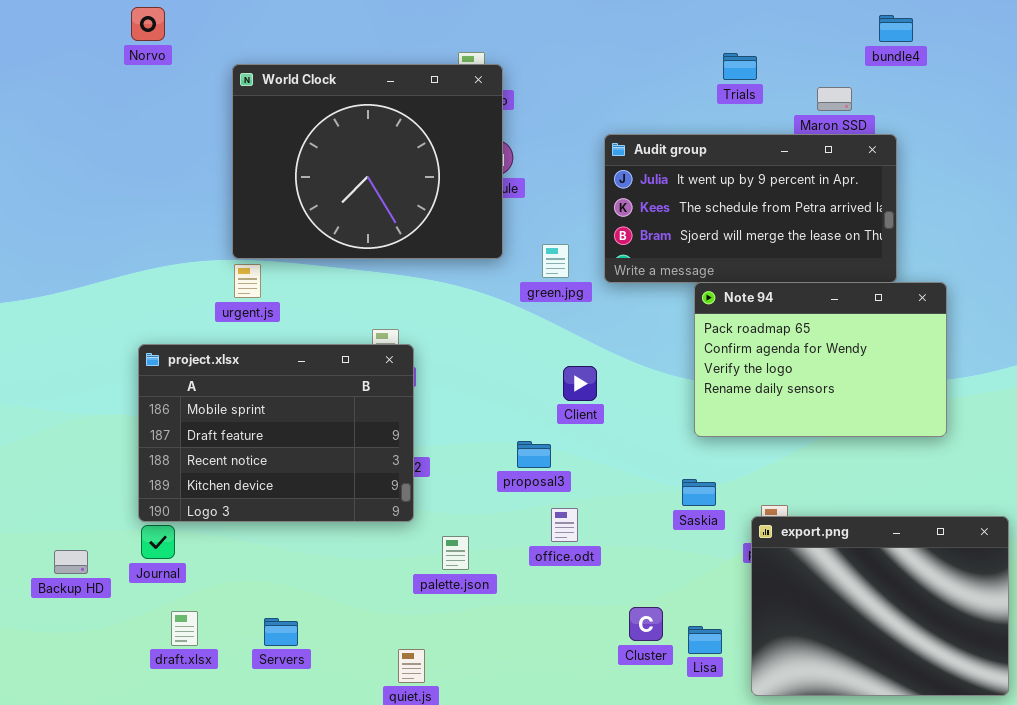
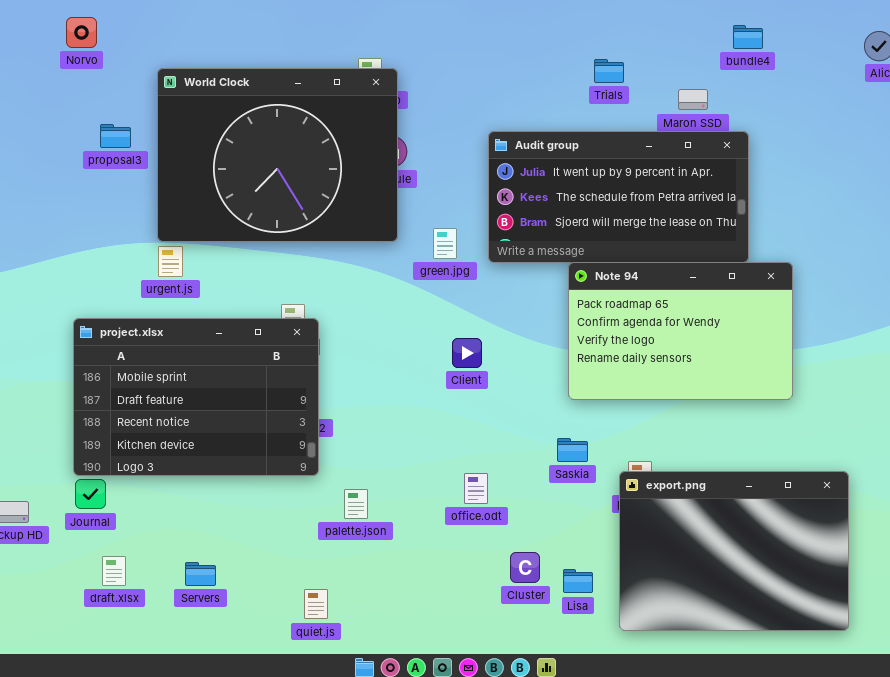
proposal3: [517,441,551,468] -> [100,124,131,148], moved
office.odt: [551,508,578,542] -> [464,473,488,504], moved

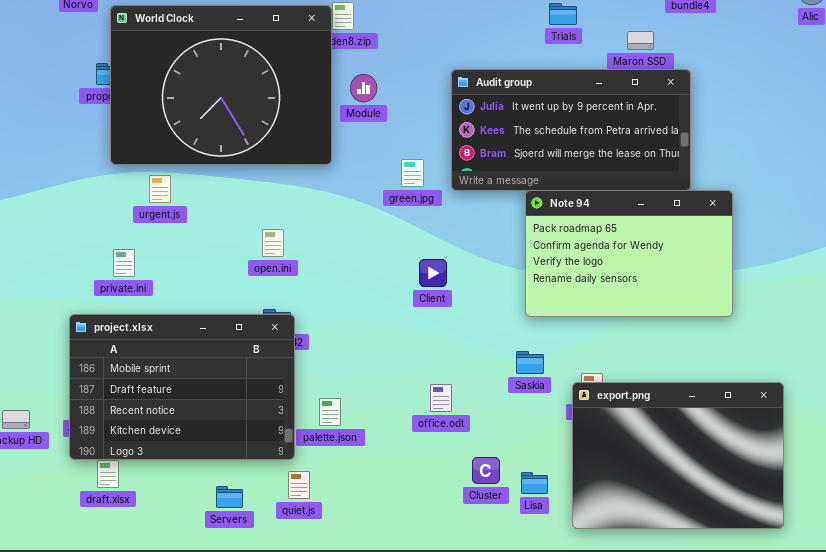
World Clock: [157,68,398,242] -> [110,5,332,165], moved
project.xlsx: [73,318,319,476] -> [69,314,295,460], moved
Servers: [185,562,216,586] -> [216,486,243,508], moved
quiet.js: [304,589,328,619] -> [288,471,310,499], moved

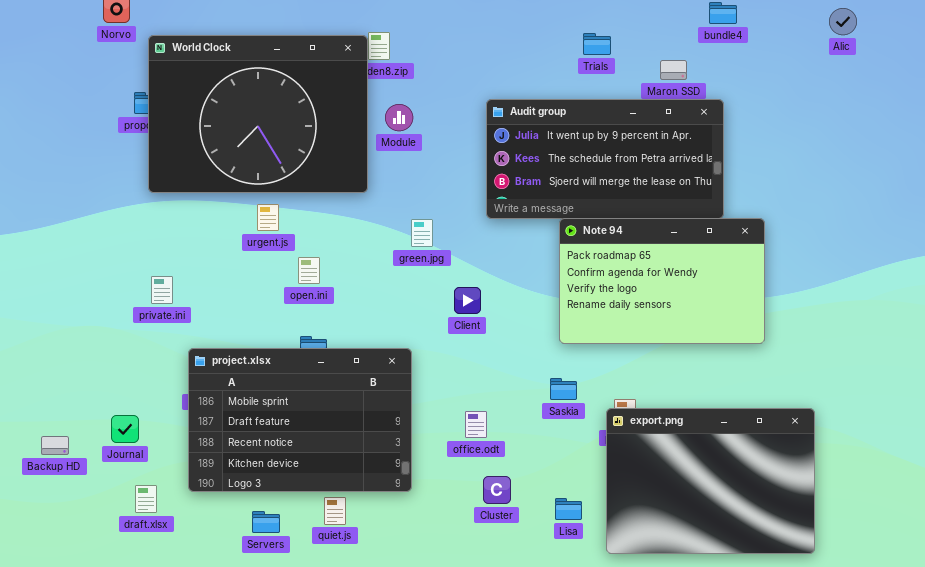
green.jpg: [401,159,424,187] -> [411,219,433,247], moved
urgent.js: [149,175,171,203] -> [257,204,279,231], moved
project.xlsx: [69,314,295,460] -> [188,348,412,492], moved
Cluster: [472,457,500,484] -> [483,476,511,504], moved

